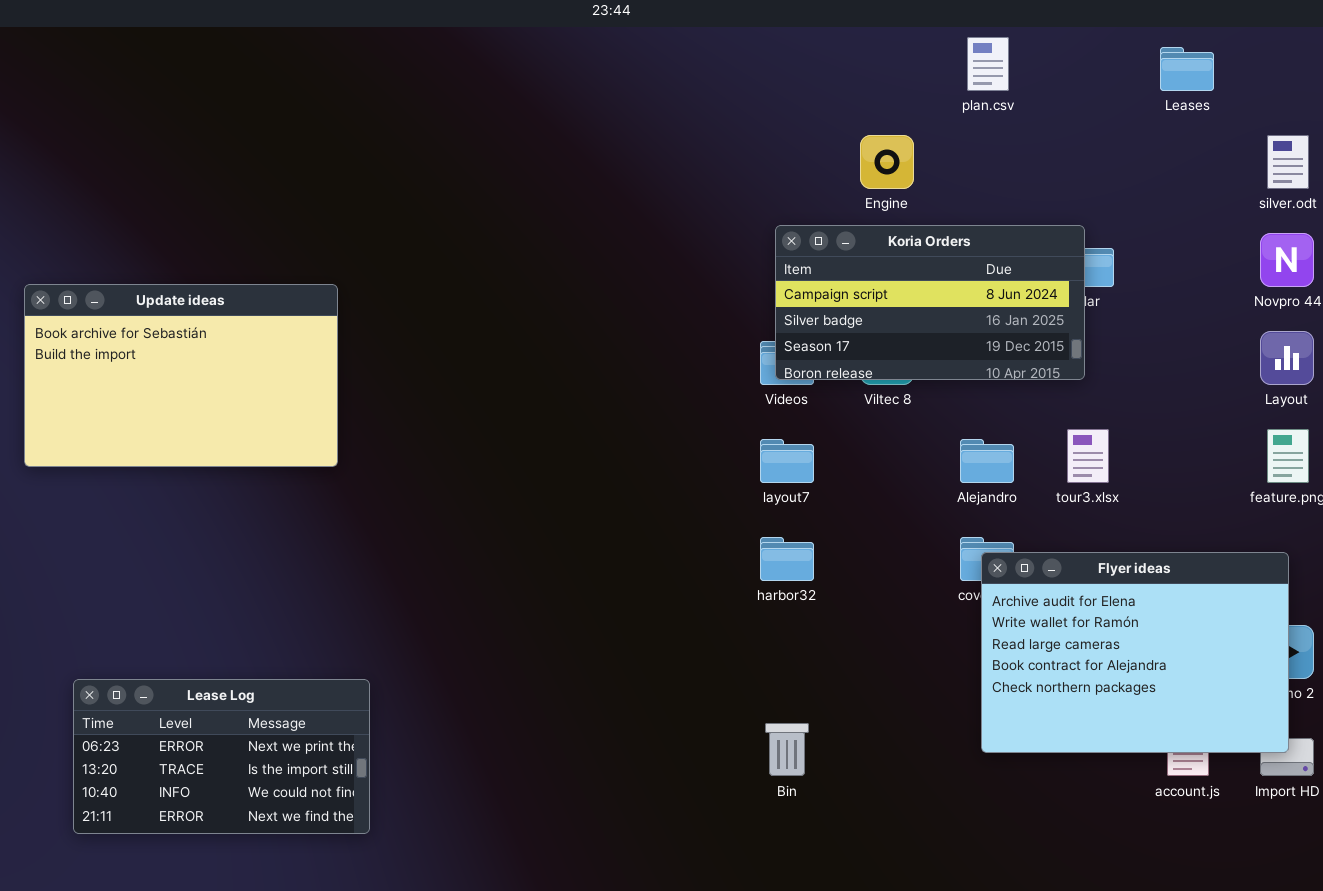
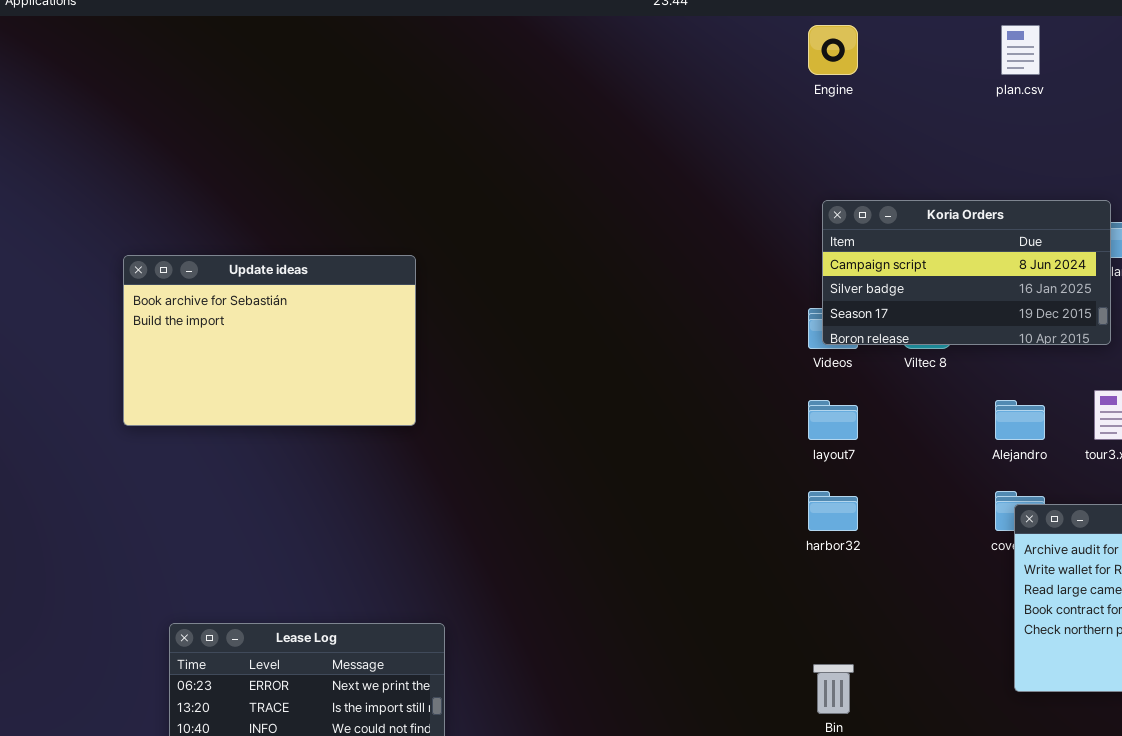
Engine: [860,135,914,189] -> [808,25,858,75], moved

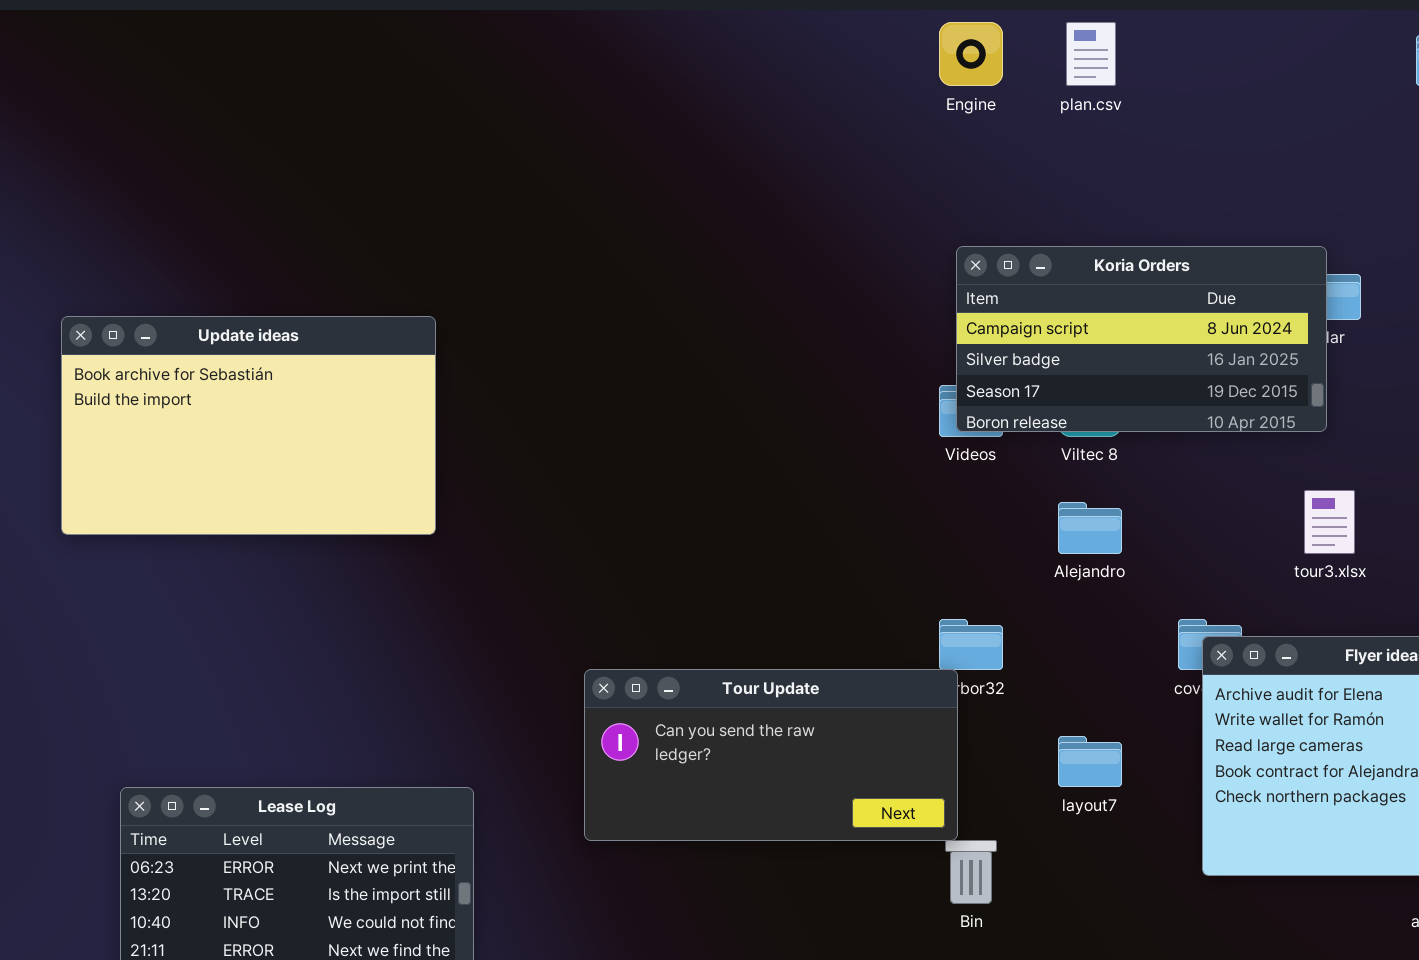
plan.csv: [1001,25,1040,75] -> [1066,22,1116,86], moved
layout7: [808,400,858,440] -> [1058,736,1122,787], moved
Alejandro: [995,400,1045,440] -> [1058,502,1122,554], moved
Tour Update: none -> [584,669,958,841], opened

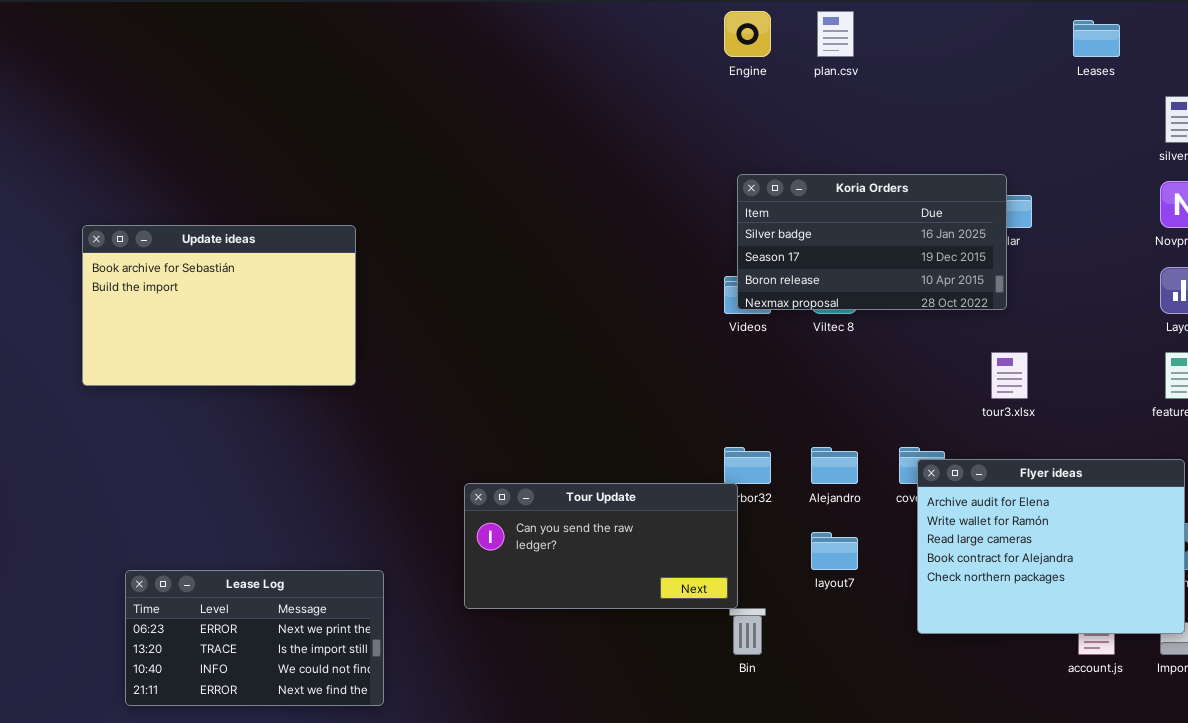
Koria Orders: [956,246,1327,432] -> [737,174,1007,310], scrolled down 1 row
Alejandro: [1058,502,1122,554] -> [811,447,858,484], moved

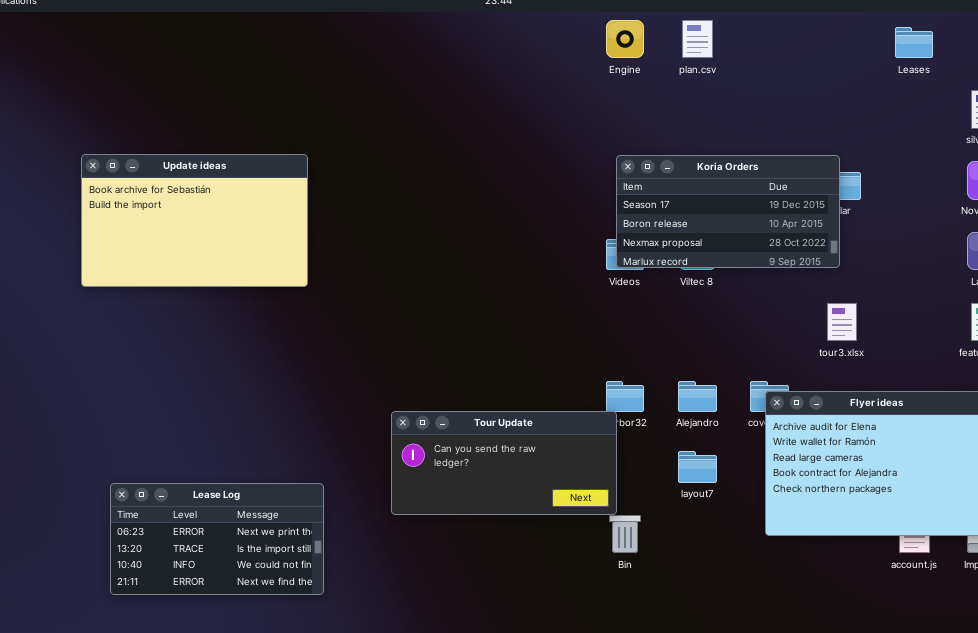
Koria Orders: [737,174,1007,310] -> [616,155,840,268], scrolled down 1 row
Update ideas: [82,225,356,386] -> [81,154,308,287], moved

